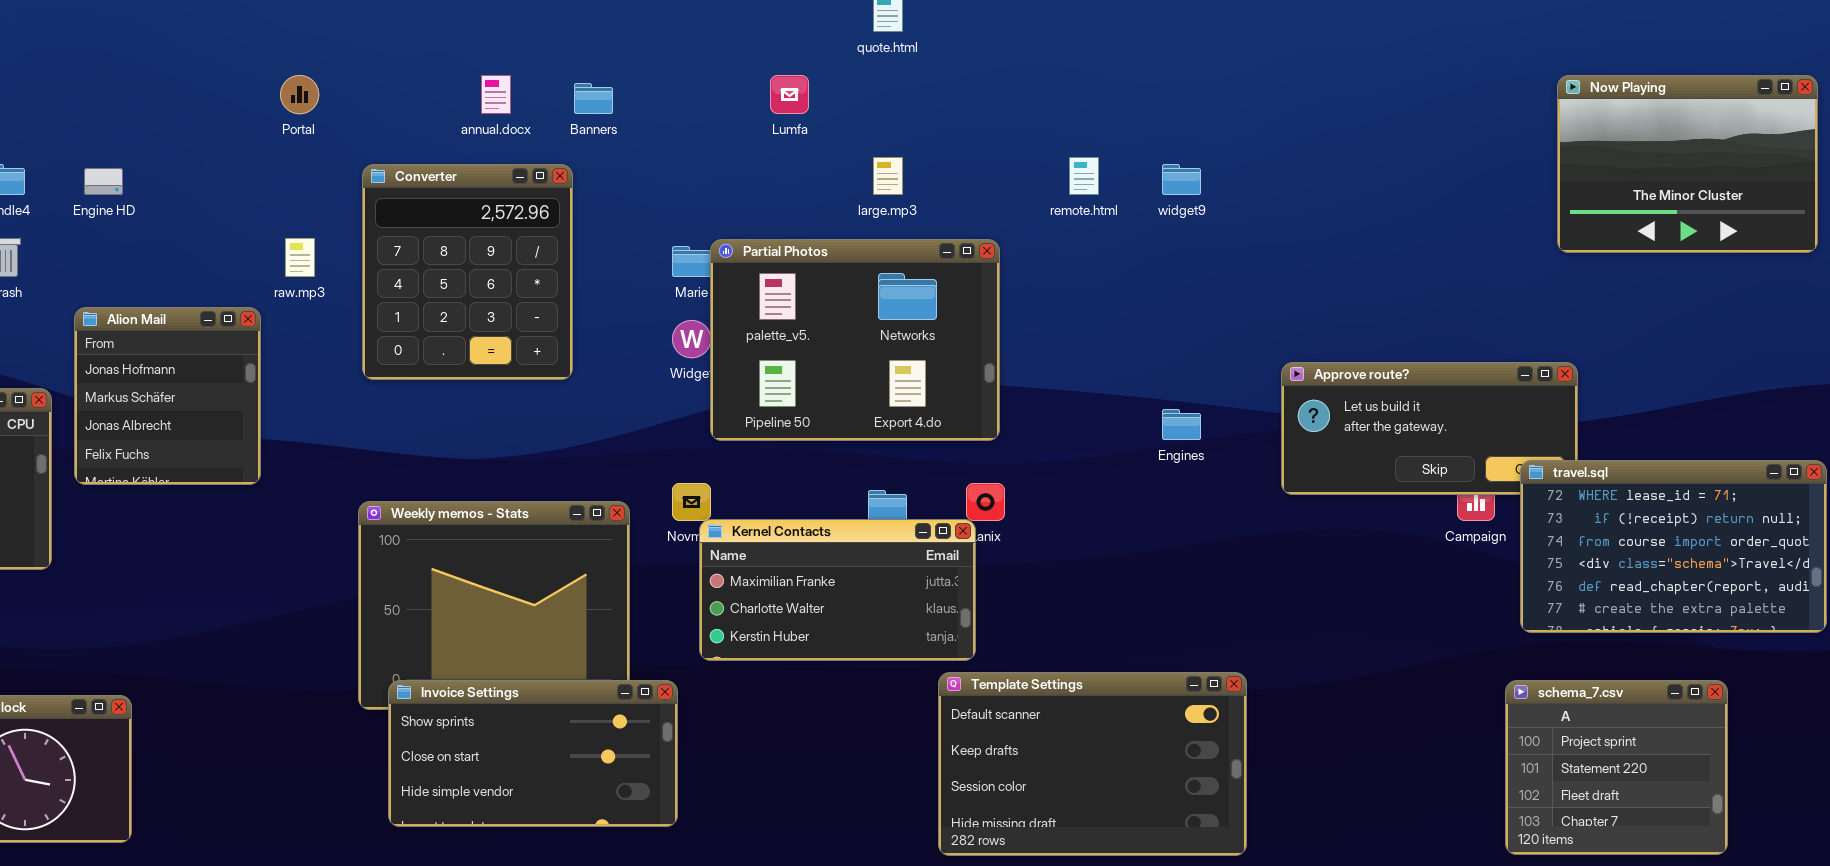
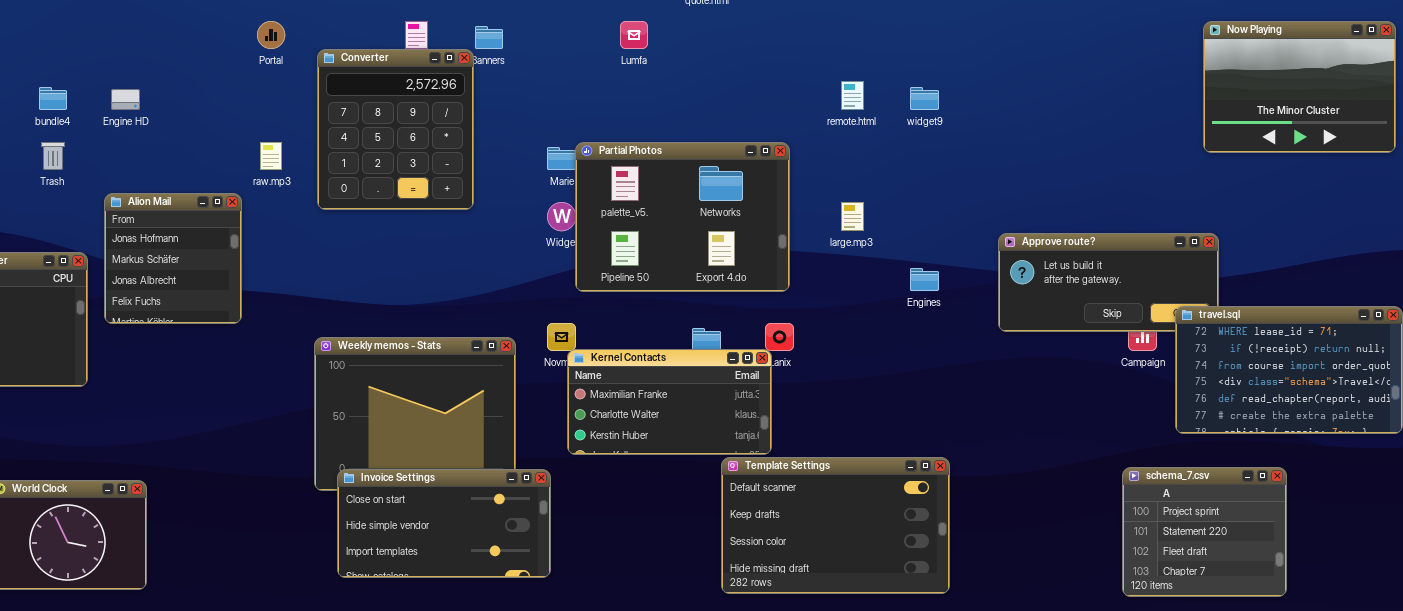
large.mp3: [873,157,903,195] -> [841,202,864,231], moved
Converter: [362,164,573,380] -> [317,49,474,210], moved
Template Settings: [938,672,1247,856] -> [721,457,950,594], moved
Invoice Settings: [388,680,678,827] -> [337,469,551,578], scrolled down 1 row
schema_7.csv: [1505,680,1728,855] -> [1122,467,1287,597], moved

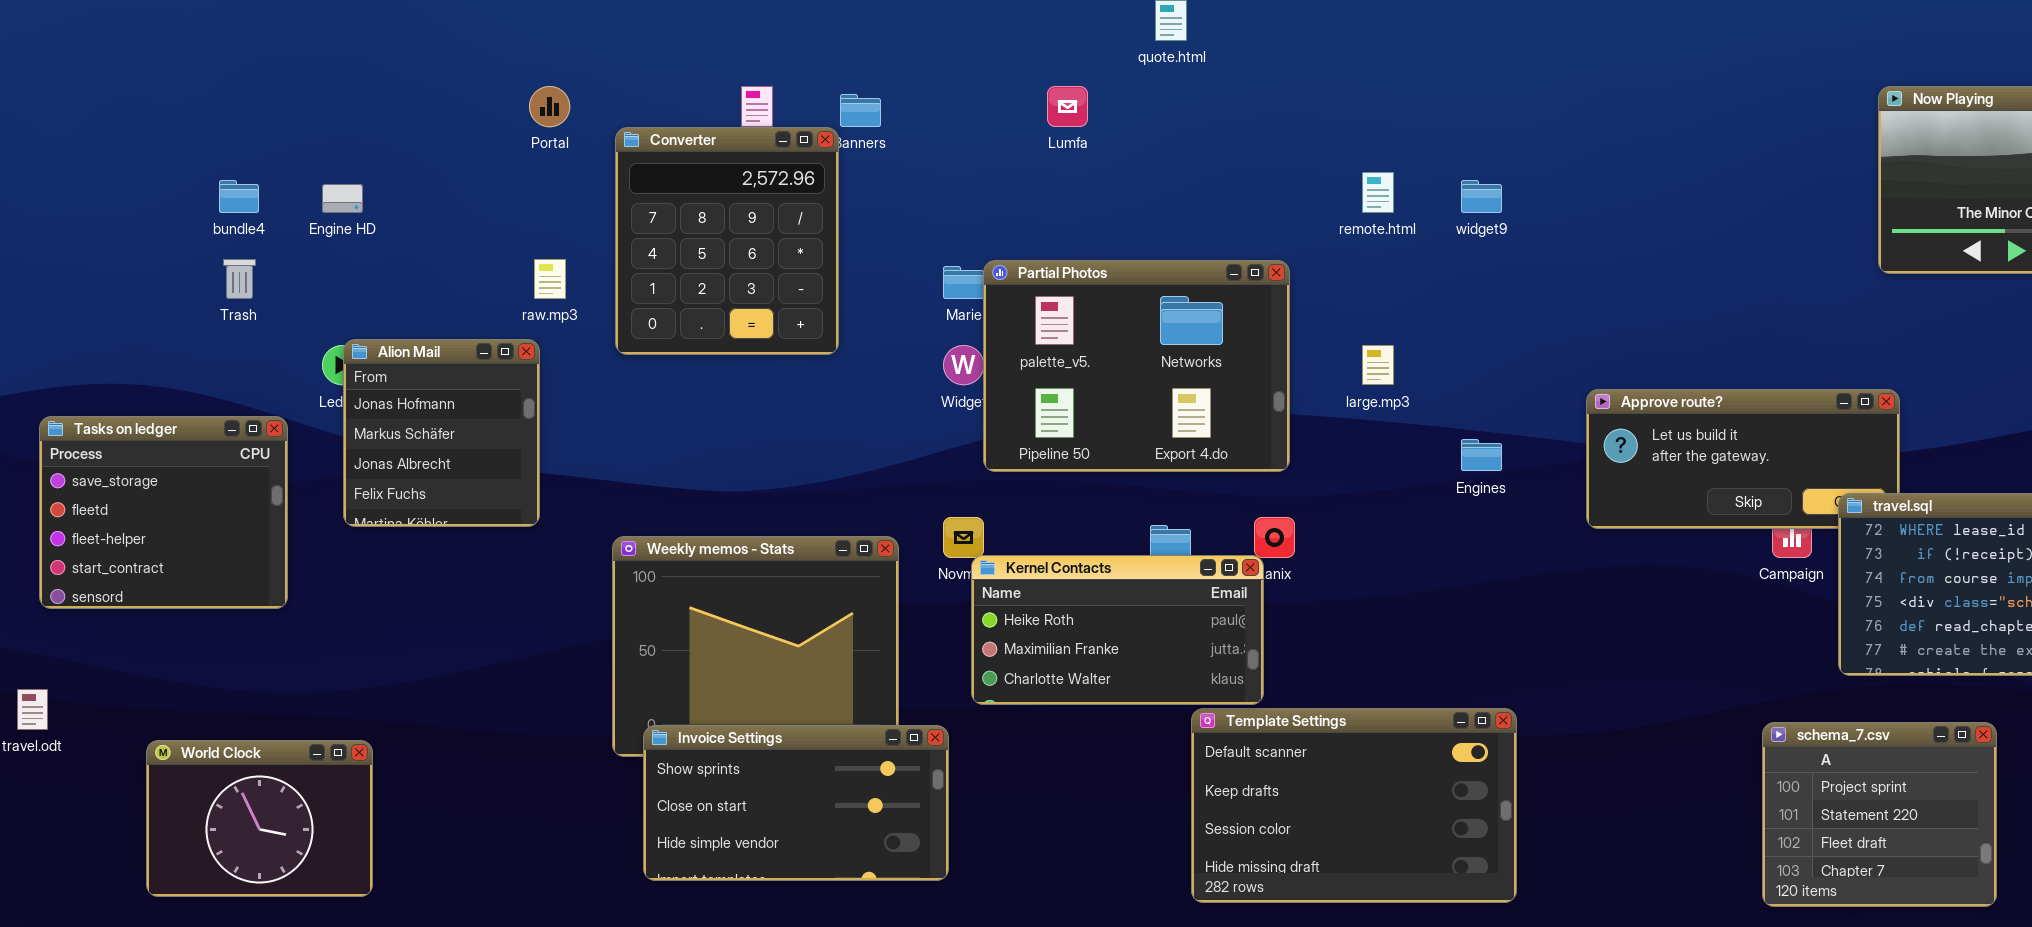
Alion Mail: [104,193,242,324] -> [343,339,540,527], moved
Kernel Contacts: [567,349,772,455] -> [971,555,1264,705], scrolled up 1 row
Invoice Settings: [337,469,551,578] -> [643,725,949,881], scrolled up 1 row

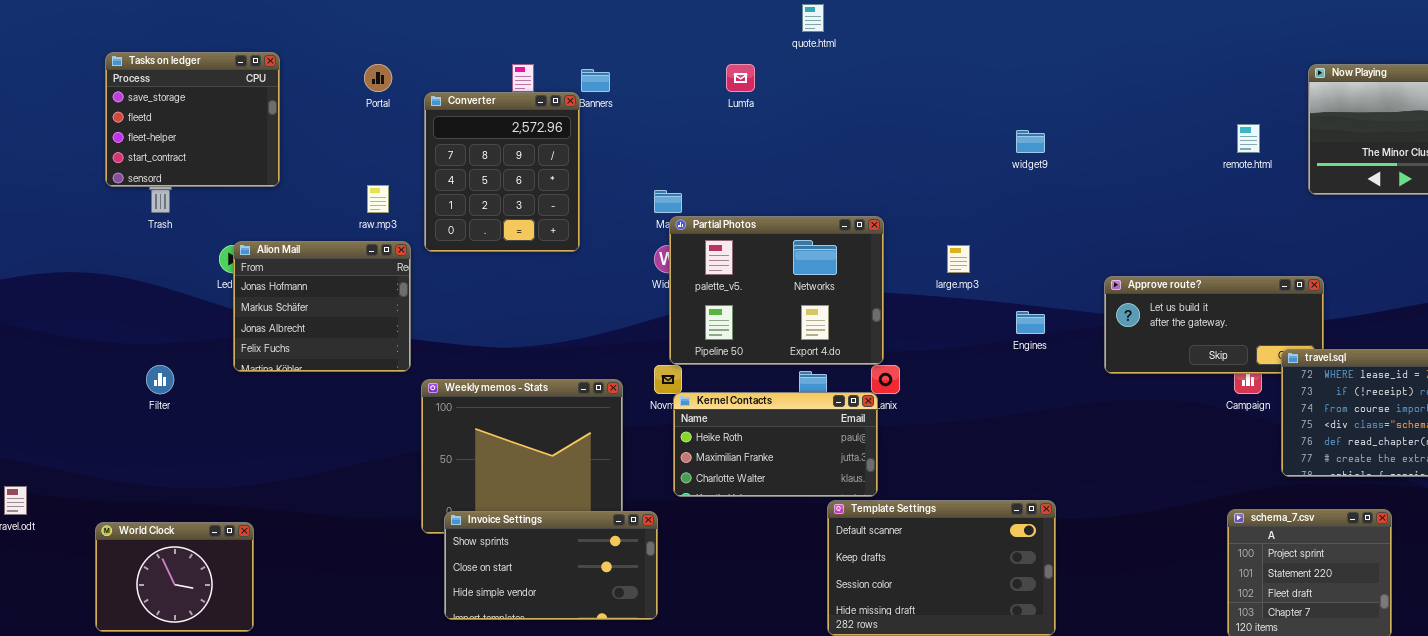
remote.html: [1362,172,1394,213] -> [1237,124,1260,153], moved
Partial Photos: [983,260,1290,472] -> [669,216,884,365], moved
Alion Mail: [343,339,540,527] -> [233,241,411,372], resized
Tasks on ledger: [39,416,288,609] -> [105,52,280,187], moved

